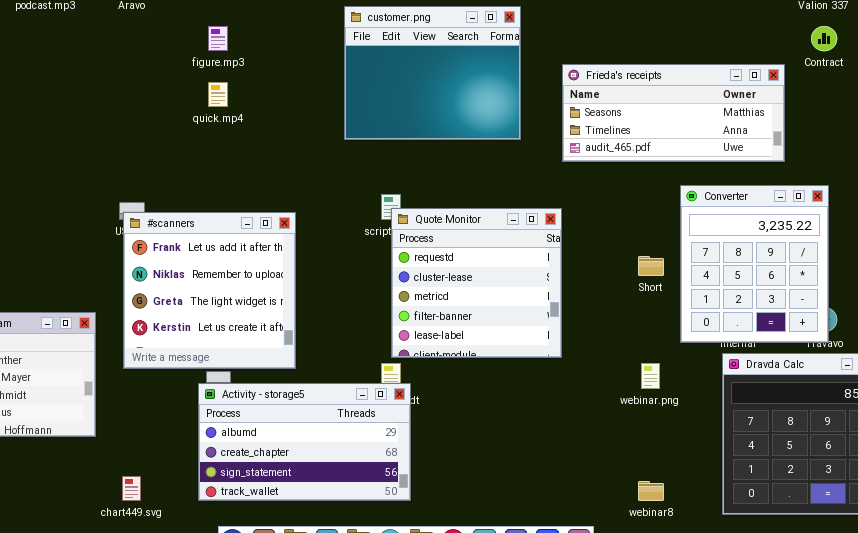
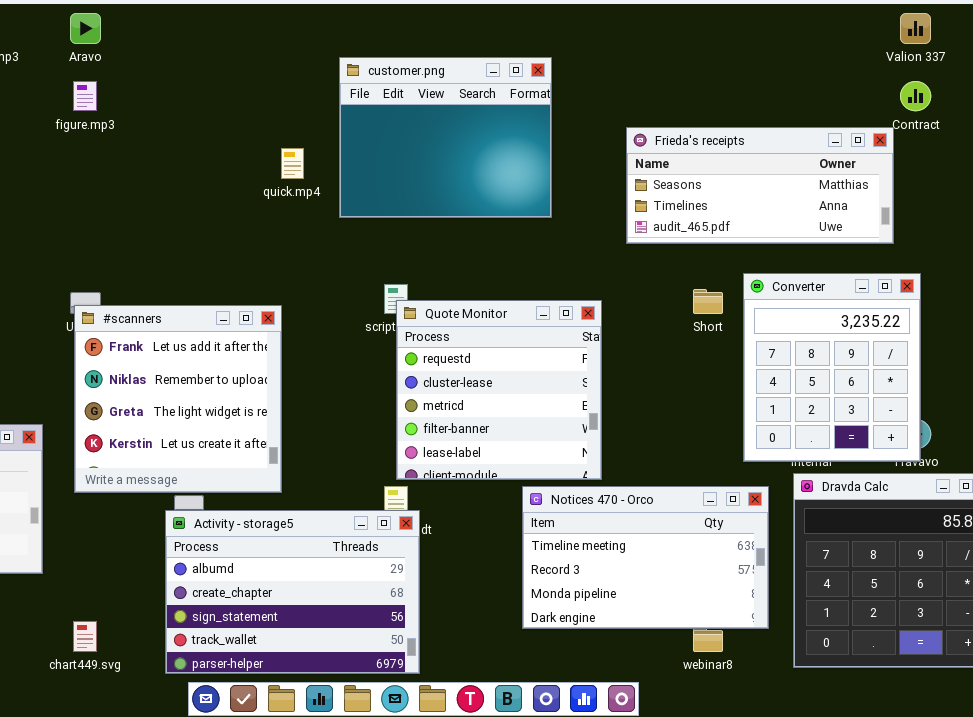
figure.mp3: [208,26,228,51] -> [73,81,97,111], moved
Frieda's receipts: [562,64,785,162] -> [626,127,894,244], moved
quick.mp4: [208,82,228,107] -> [281,148,304,179], moved
Short: [638,256,664,276] -> [693,289,723,314], moved
Notices 470 - Orco: none -> [522,486,769,629], opened
Activity - storage5: [198,383,411,501] -> [165,510,420,674], resized

